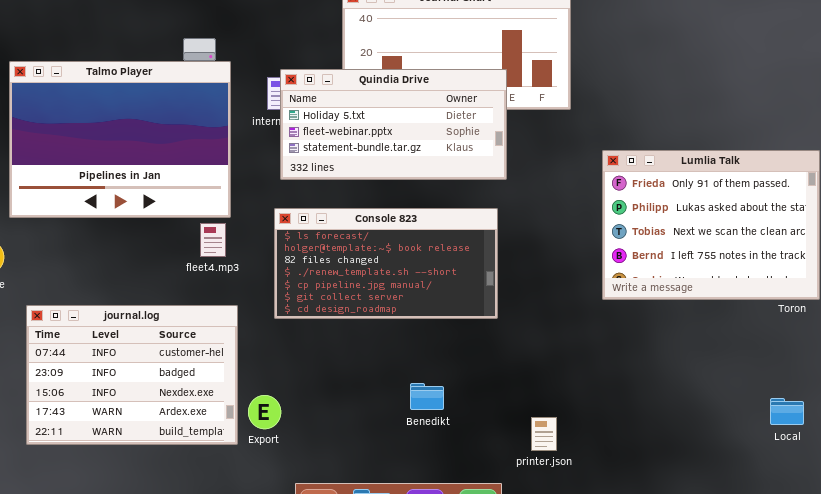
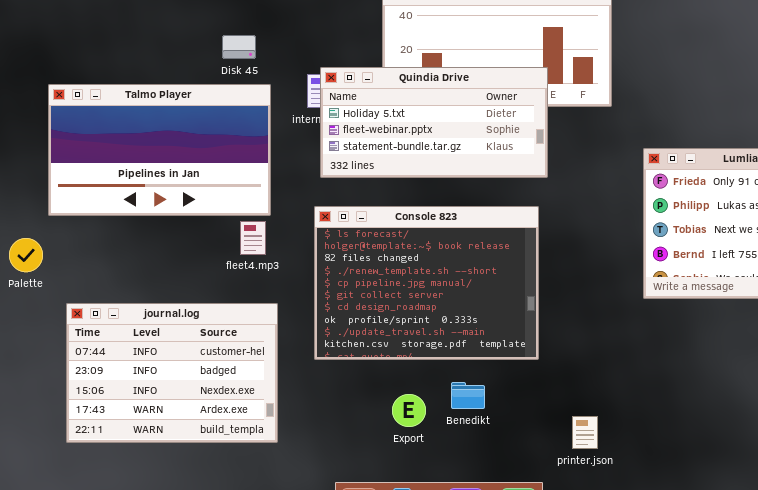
Talmo Player: [9,61,231,218] -> [48,84,271,216], resized
Console 823: [274,208,498,319] -> [314,206,539,360], resized
Export: [248,395,281,429] -> [392,394,426,427], moved

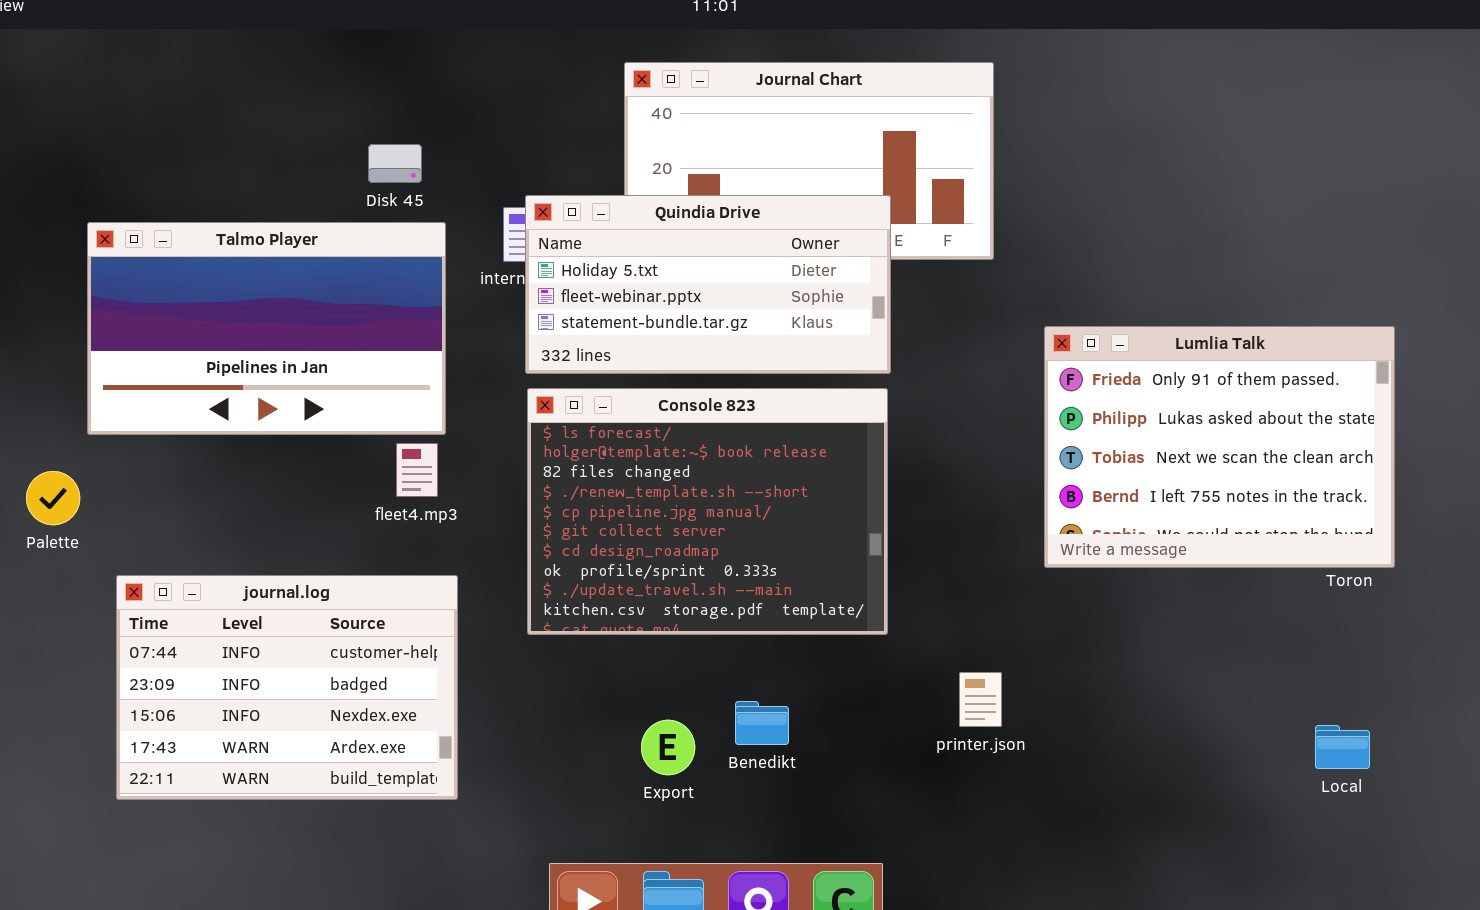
Console 823: [314,206,539,360] -> [527,388,888,635], moved
printer.json: [572,416,598,449] -> [959,672,1002,727], moved

